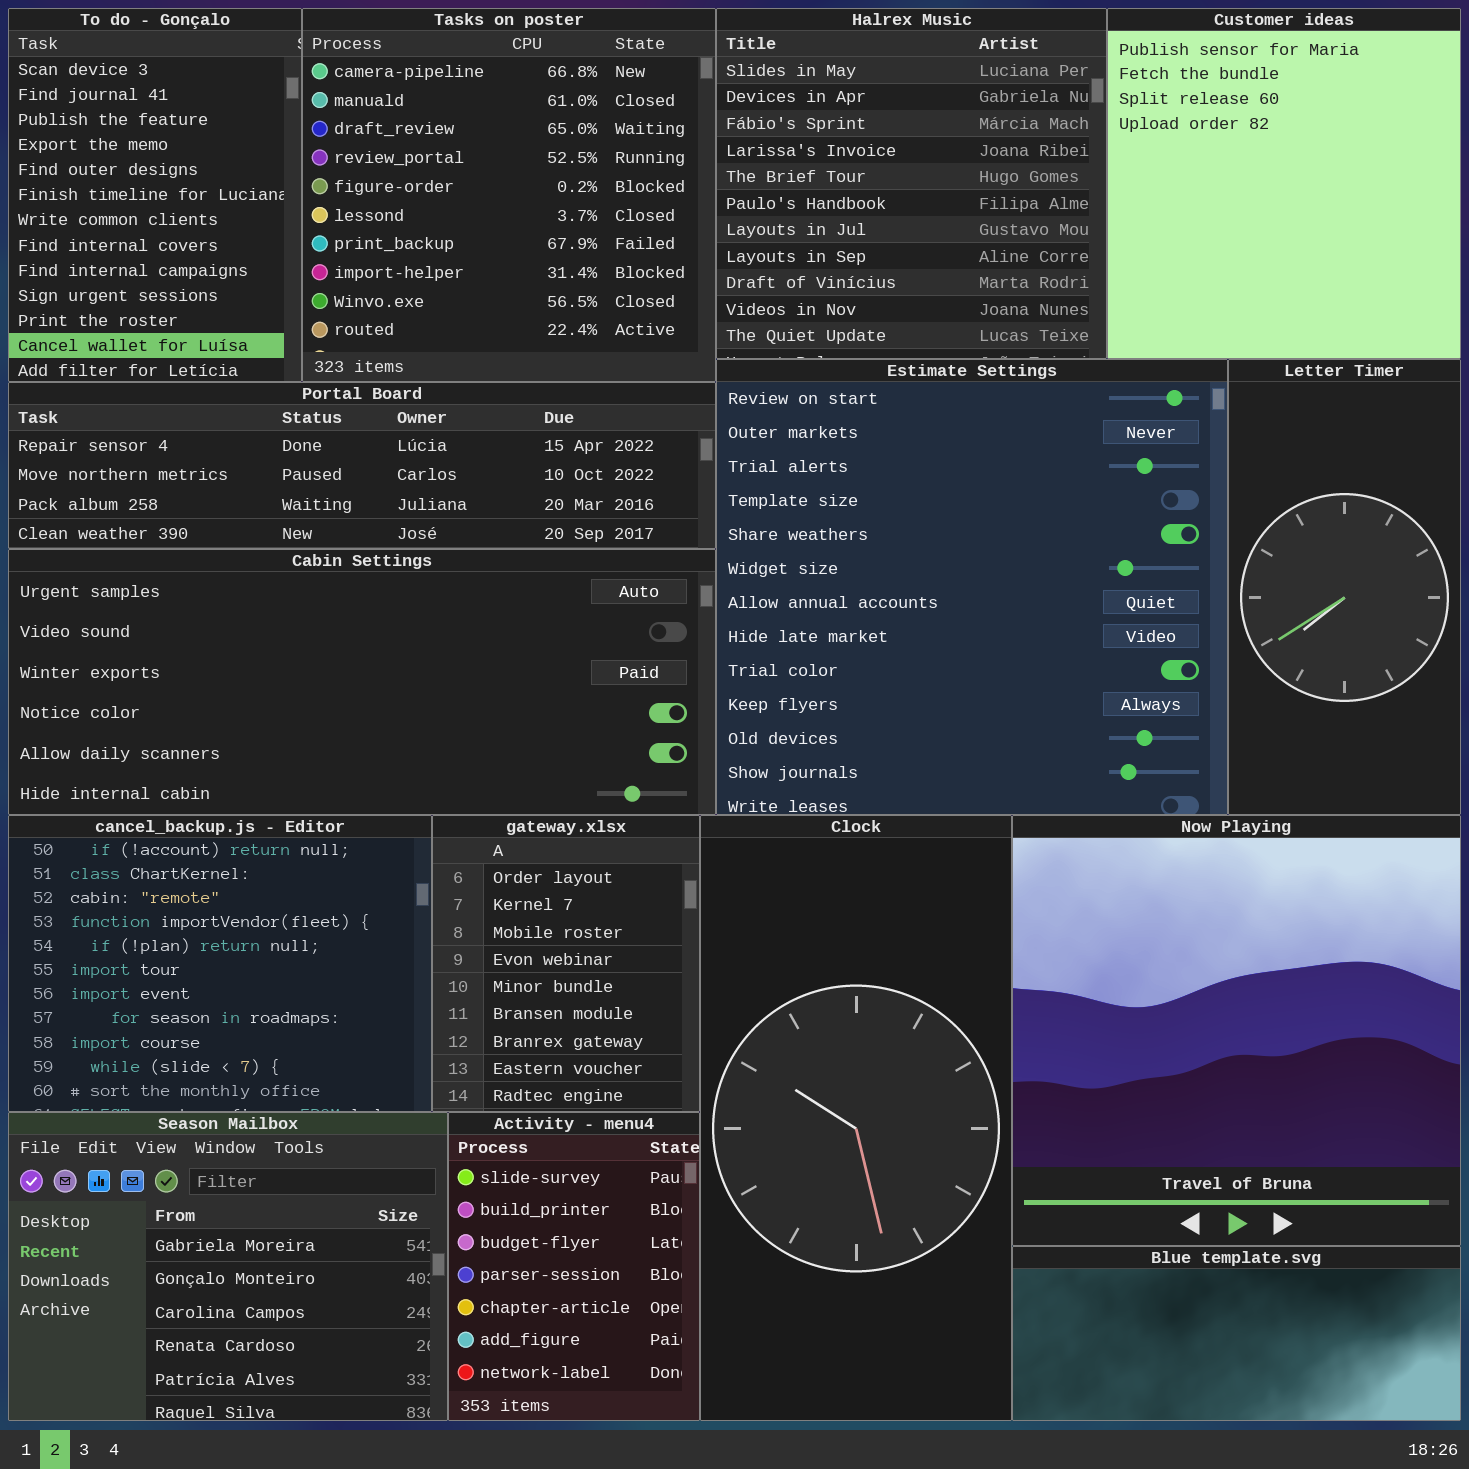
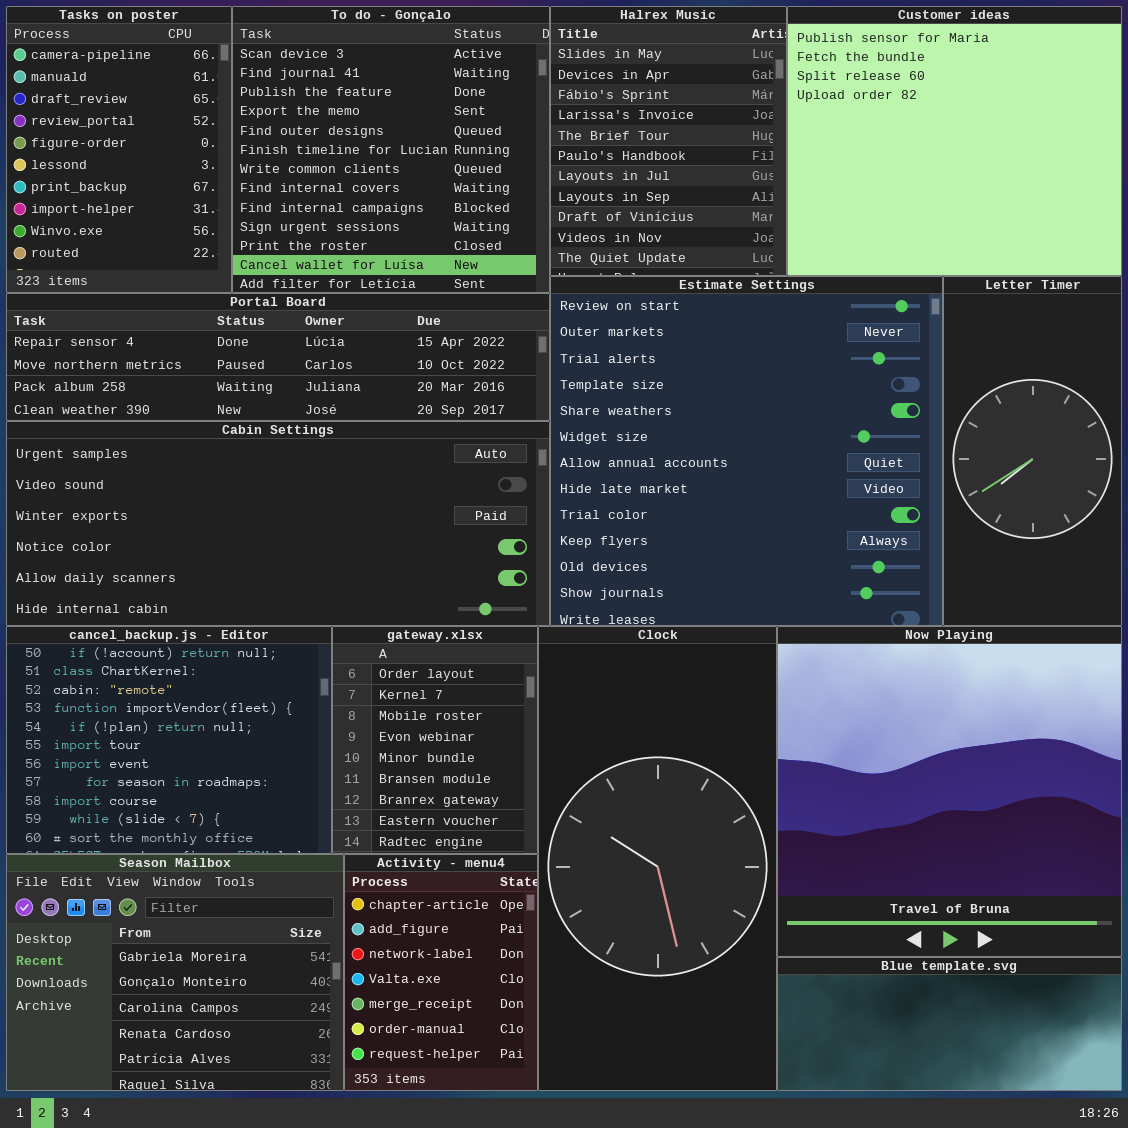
To do - Gonçalo: [8,8,302,382] -> [232,6,550,293], moved, resized
Tasks on poster: [302,8,716,382] -> [6,6,232,293], moved, resized
Halrex Music: [716,8,1107,359] -> [550,6,787,276], resized
Customer ideas: [1107,8,1461,359] -> [787,6,1122,276], resized
Activity - menu4: [448,1112,700,1421] -> [344,854,538,1091], scrolled down 4 rows

